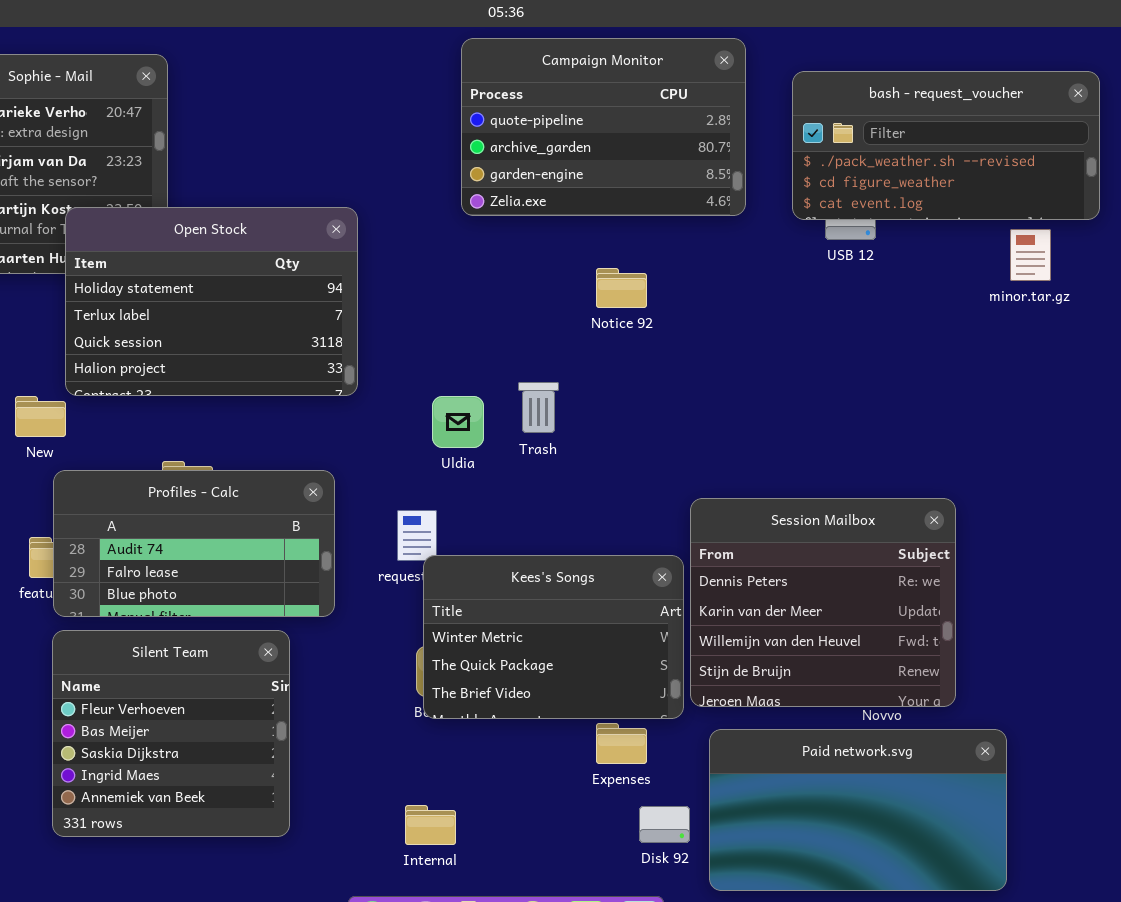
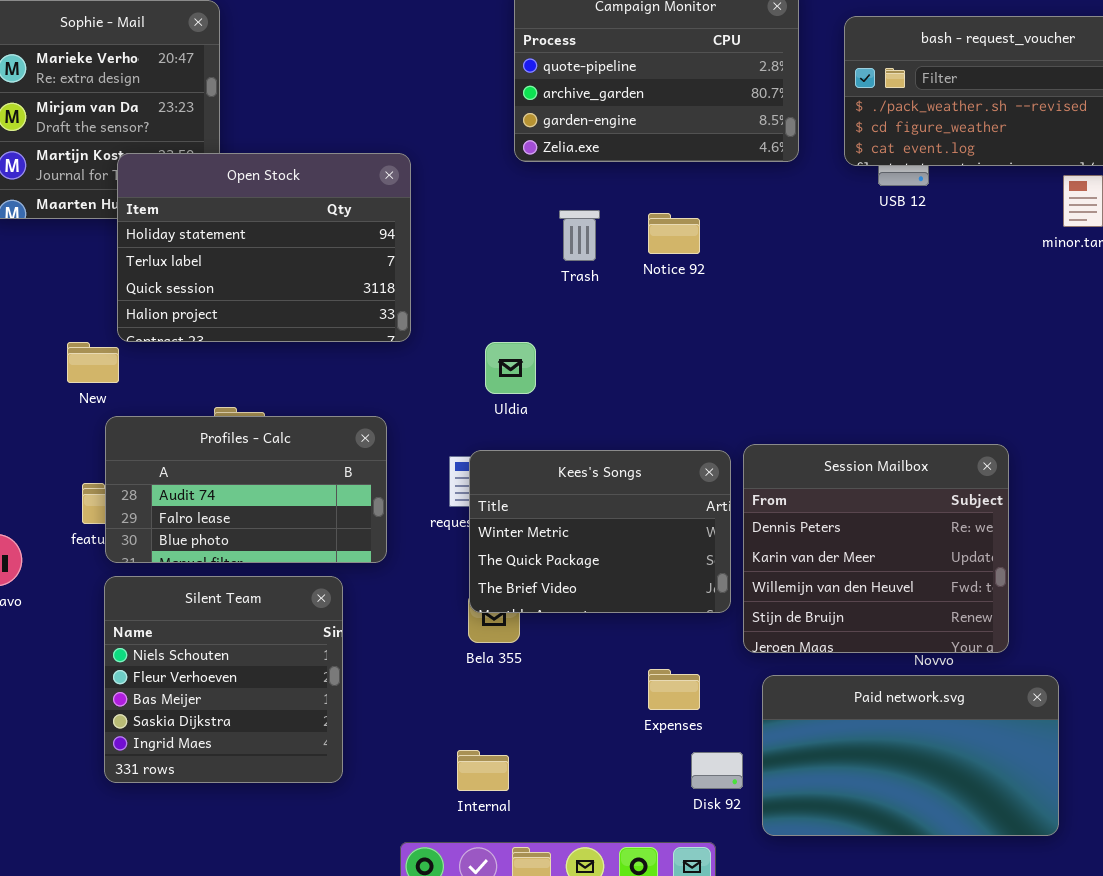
Trash: [518,382,559,433] -> [559,210,600,261], moved
Kees's Songs: [423,555,684,719] -> [469,450,731,613], moved
Silent Team: [52,630,290,837] -> [104,576,343,783], scrolled up 1 row

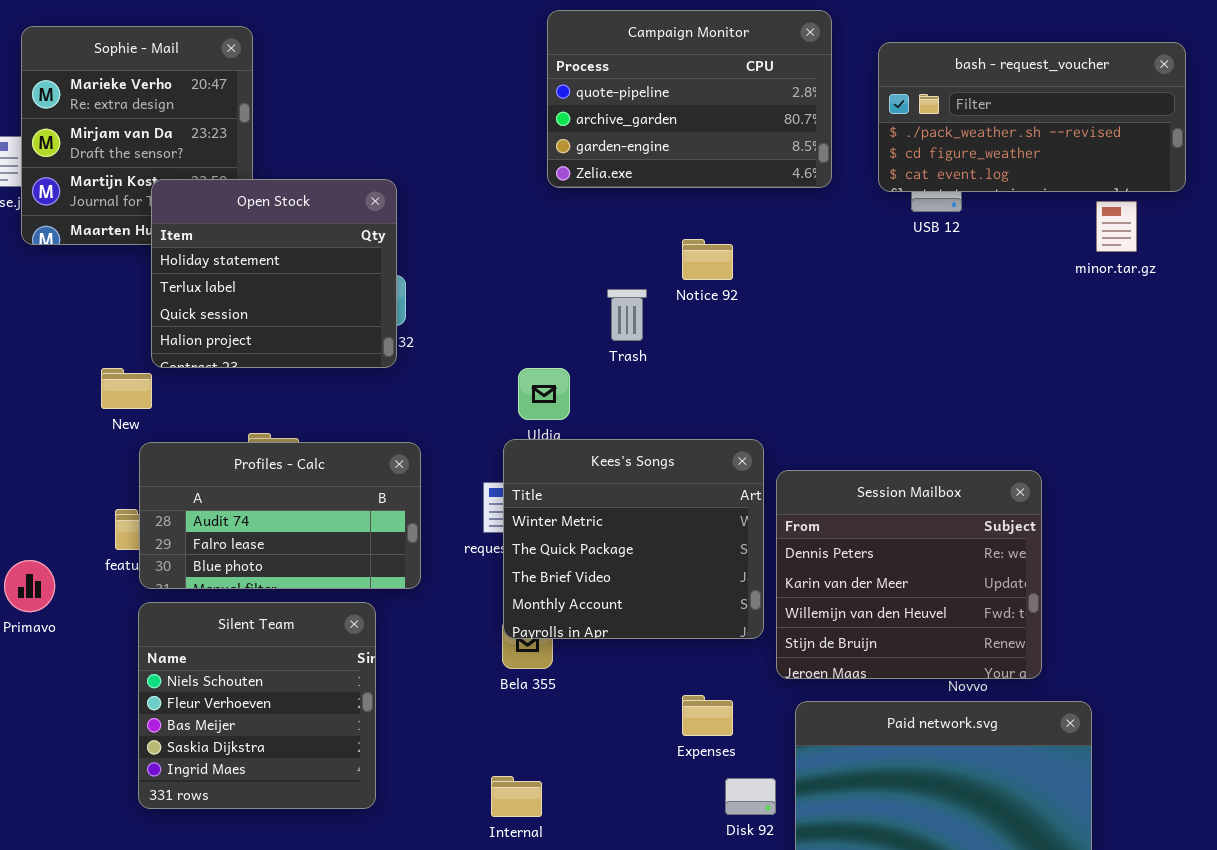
Open Stock: [117,153,411,342] -> [151,179,397,368], resized
Trash: [559,210,600,261] -> [607,289,647,341], moved
Kees's Songs: [469,450,731,613] -> [503,439,764,639], resized

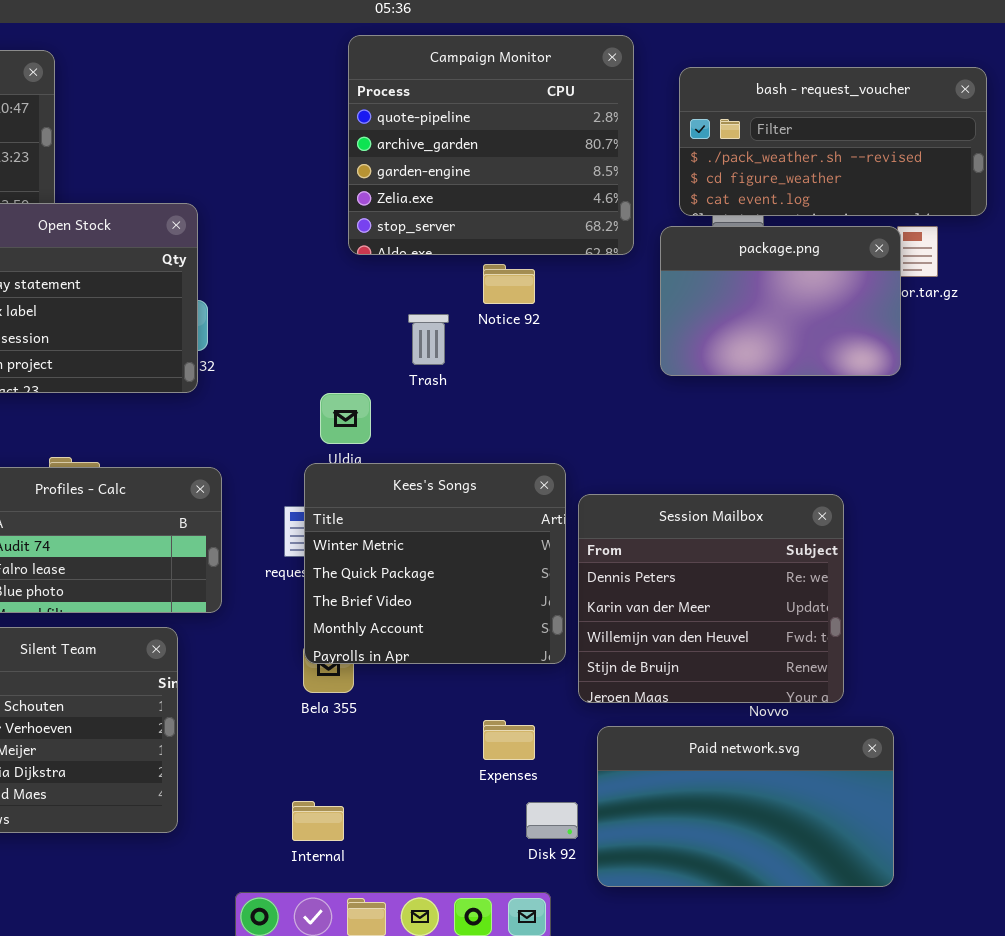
Campaign Monitor: [547,10,832,188] -> [348,35,634,255], resized
package.png: none -> [660,226,901,376], opened

